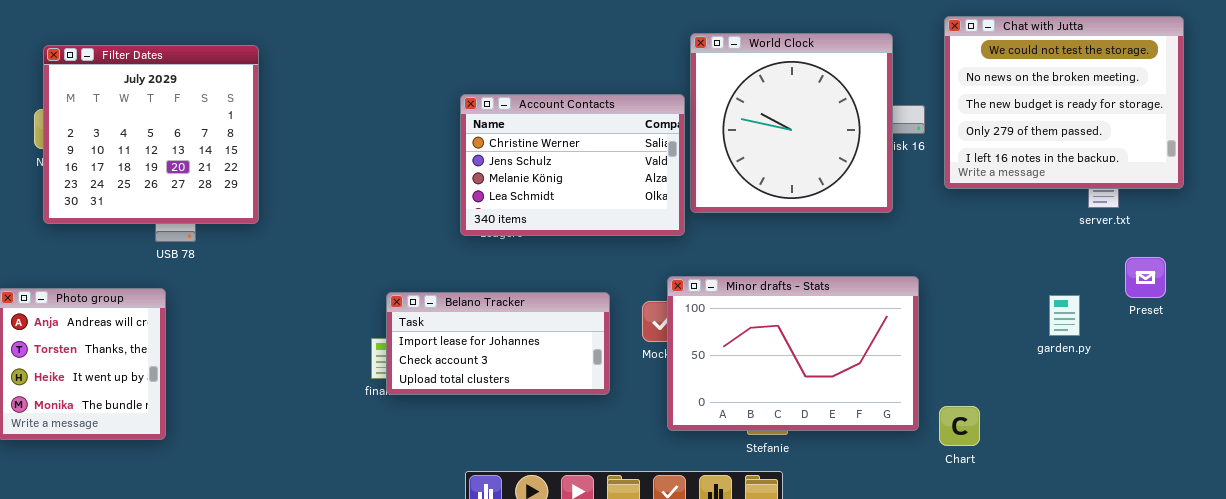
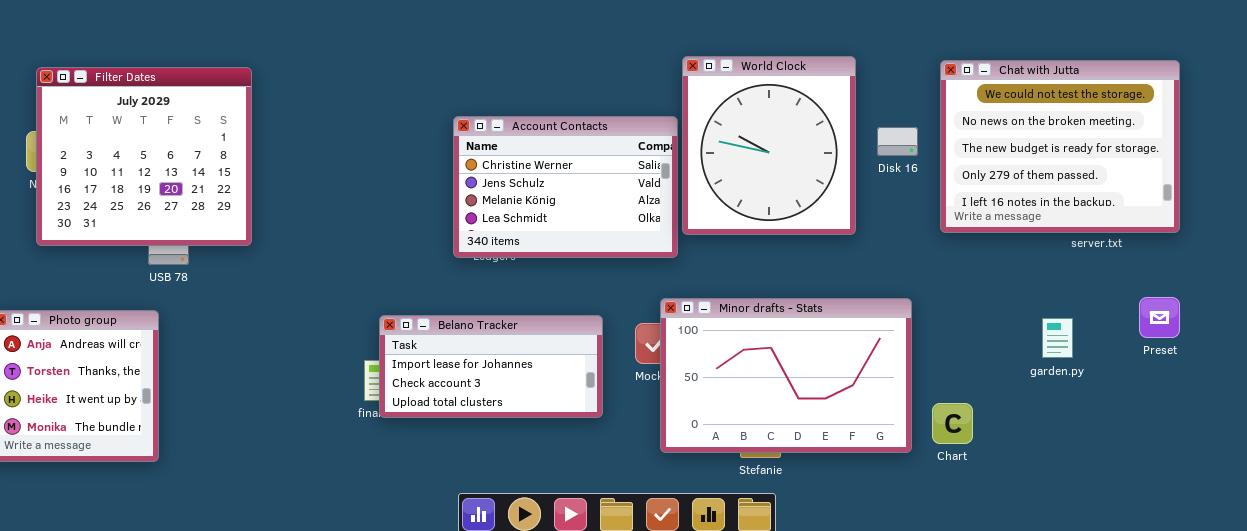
Chat with Jutta: [944,16,1184,189] -> [940,60,1180,233], moved
World Clock: [690,33,893,213] -> [682,56,856,235], resized
Preset: [1125,257,1166,298] -> [1139,297,1180,338], moved
Chart: [939,406,980,446] -> [932,403,973,444], moved

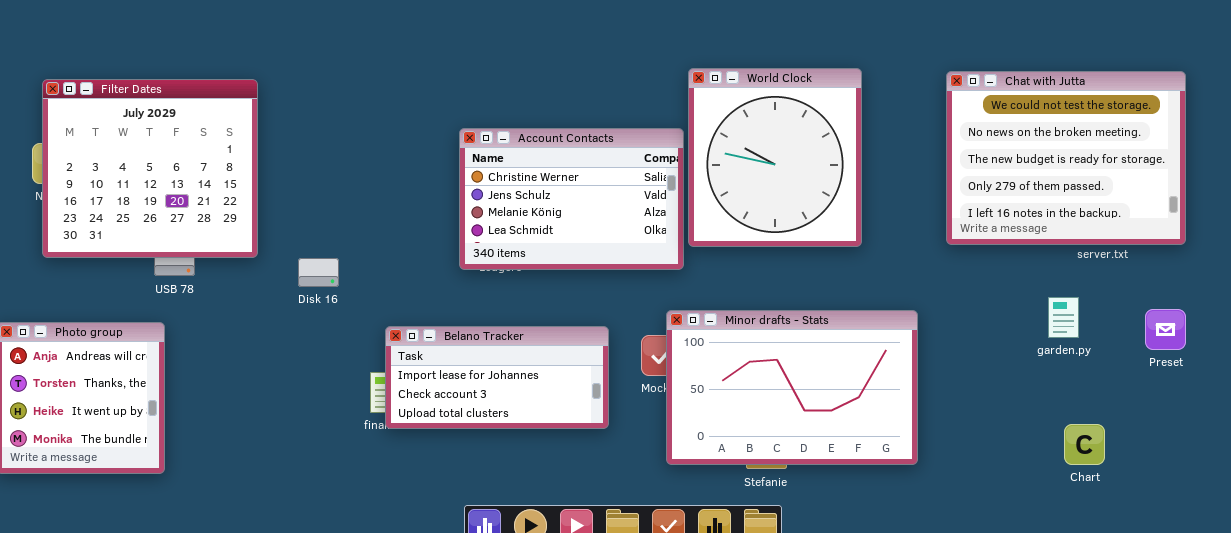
Disk 16: [877,127,918,156] -> [298,258,339,287], moved
garden.py: [1042,318,1073,358] -> [1048,297,1079,338], moved
Chart: [932,403,973,444] -> [1064,424,1105,465], moved

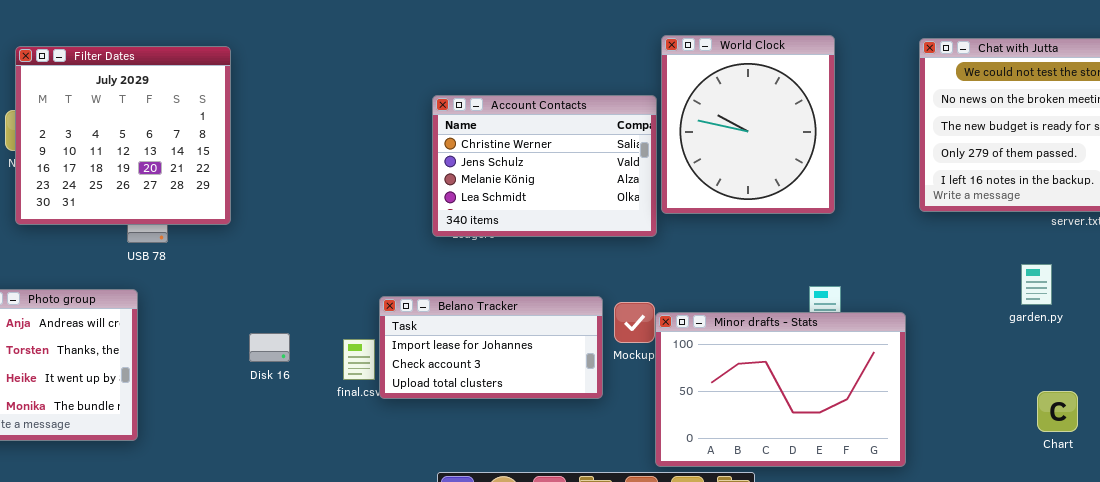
Disk 16: [298,258,339,287] -> [249,333,290,362], moved
Minor drafts - Stats: [666,310,918,465] -> [655,312,906,467], moved
Belano Tracker: [385,326,609,429] -> [379,296,603,399], moved

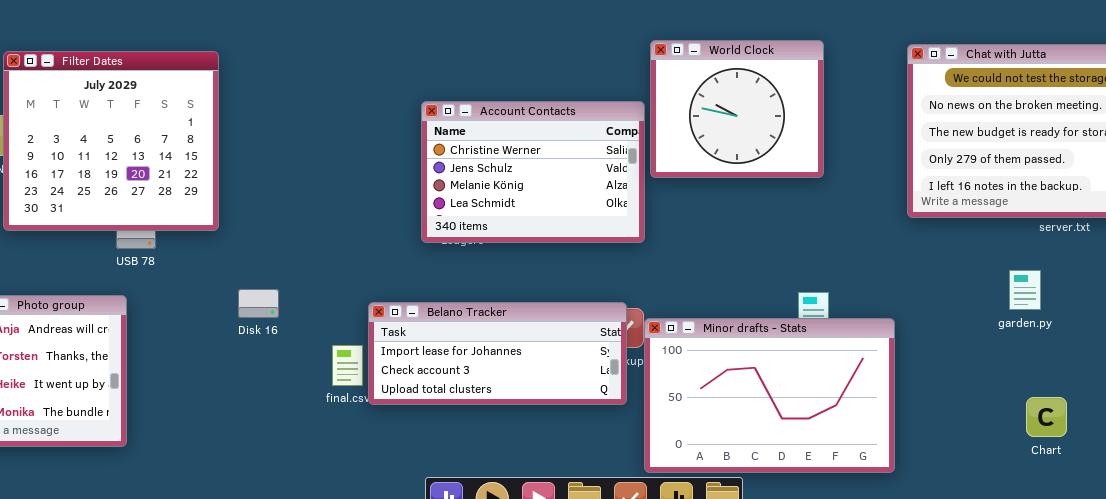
World Clock: [661,35,835,214] -> [650,40,824,178], resized
Belano Tracker: [379,296,603,399] -> [368,302,627,405], resized
Disk 16: [249,333,290,362] -> [238,289,279,318], moved

